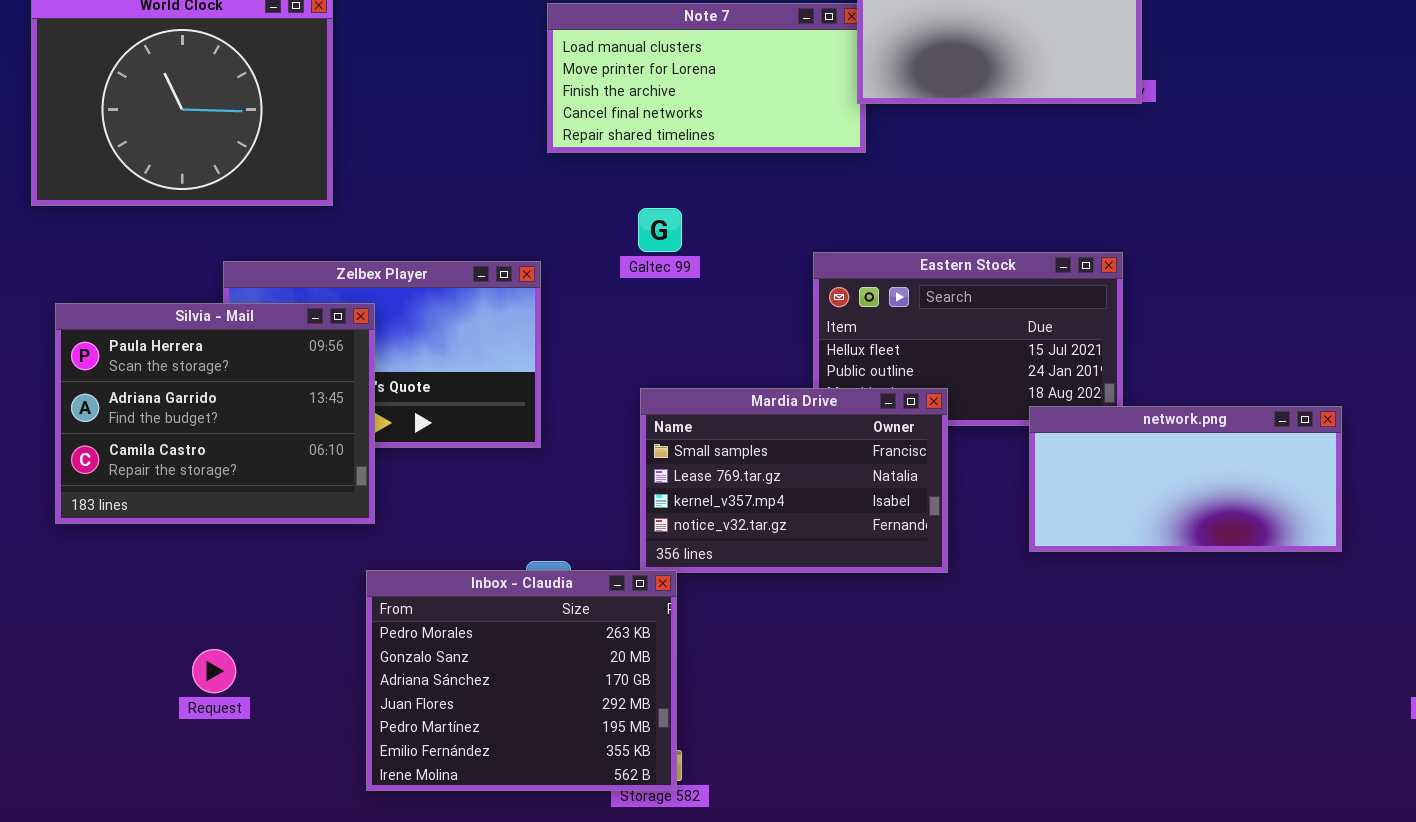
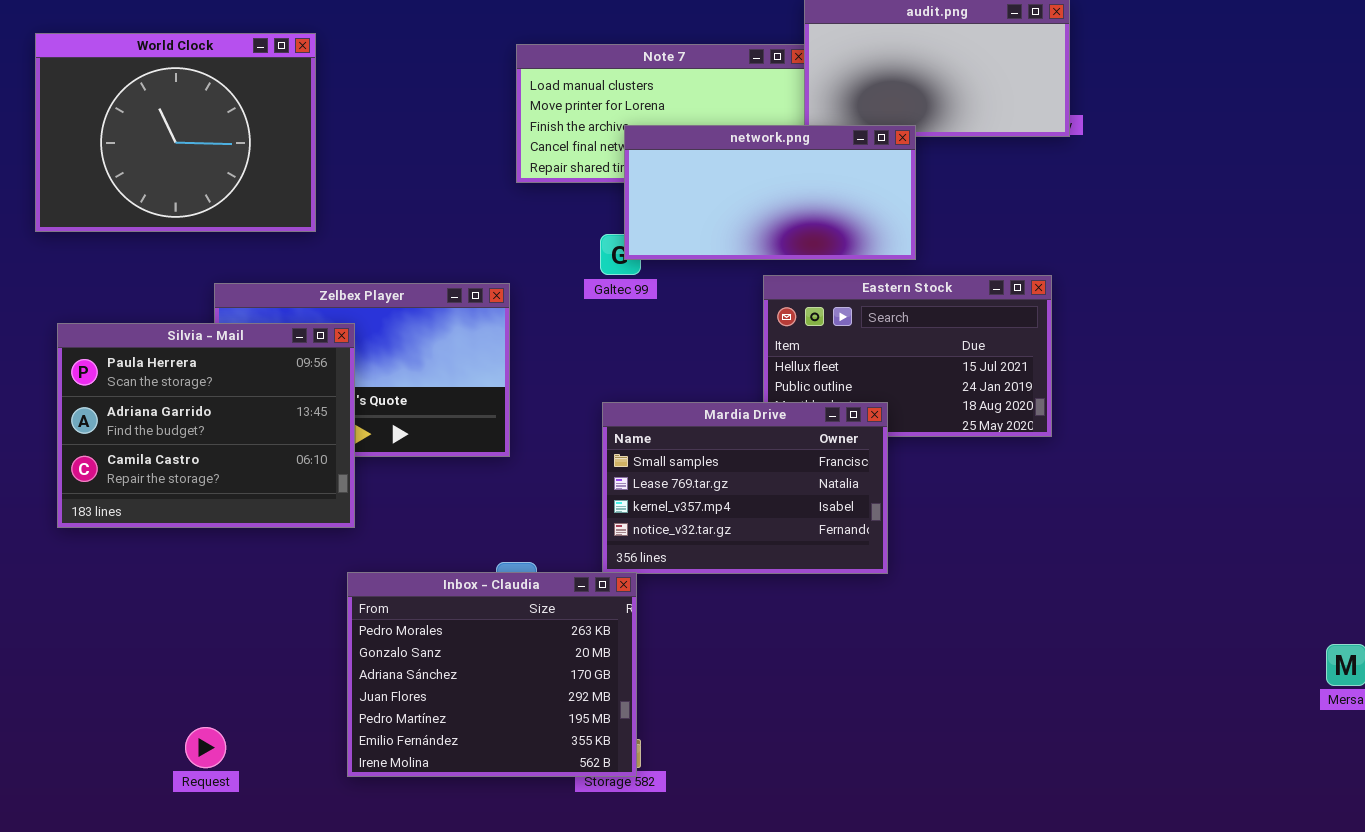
network.png: [1029,406,1342,552] -> [624,125,916,260], moved
Request: [192,649,236,693] -> [185,727,226,768], moved

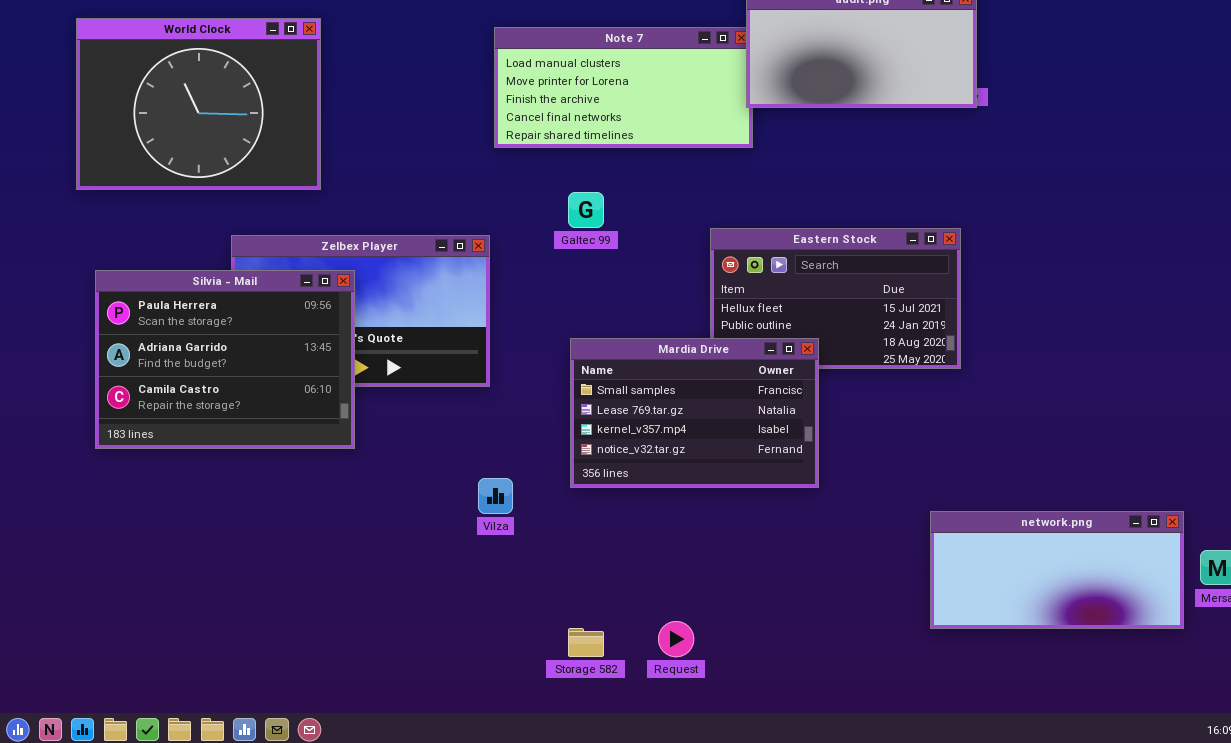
network.png: [624,125,916,260] -> [930,511,1184,629], moved
Inbox - Claudia: [347,572,637,777] -> none, closed
Request: [185,727,226,768] -> [658,621,694,657], moved

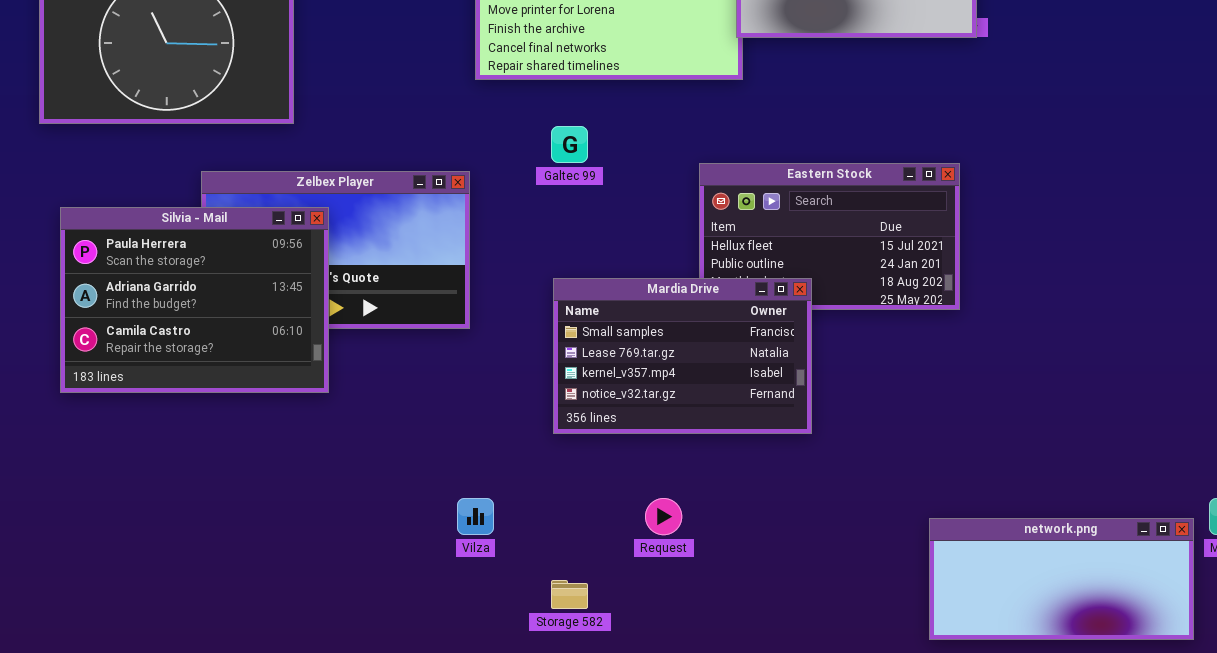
Vilza: [478,478,513,514] -> [457,498,494,535], moved
network.png: [930,511,1184,629] -> [929,518,1194,640], moved
Request: [658,621,694,657] -> [645,498,682,535], moved

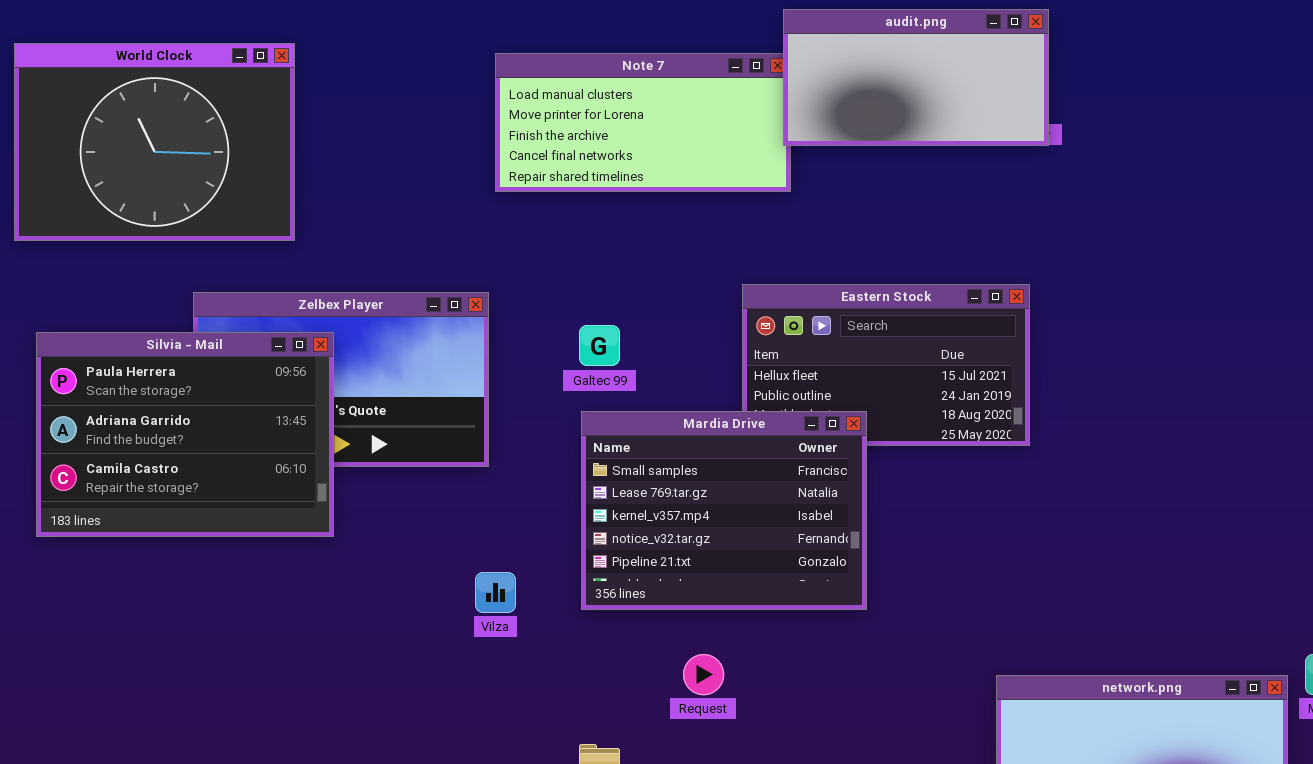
Galtec 99: [551,126,588,163] -> [579,325,620,366], moved
Mardia Drive: [553,278,812,434] -> [581,411,867,610], resized
Vilza: [457,498,494,535] -> [475,572,516,613], moved

